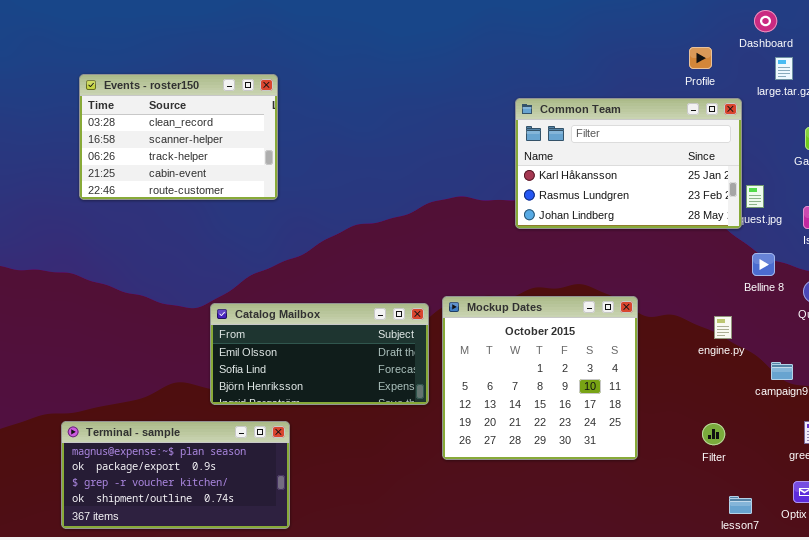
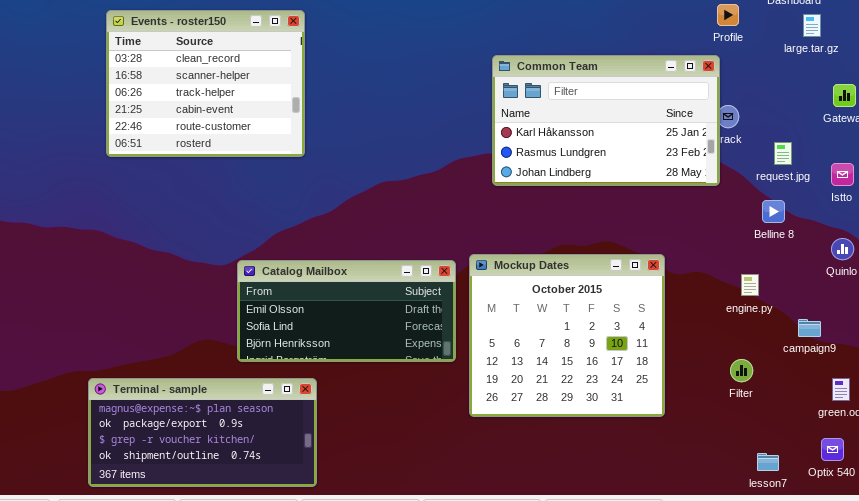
Events - roster150: [79,74,278,200] -> [106,10,305,157], resized
Common Team: [515,98,742,229] -> [492,55,720,186], moved
Belline 8: [752,253,775,276] -> [762,200,785,223], moved
Filter: [702,423,725,445] -> [730,359,753,382], moved

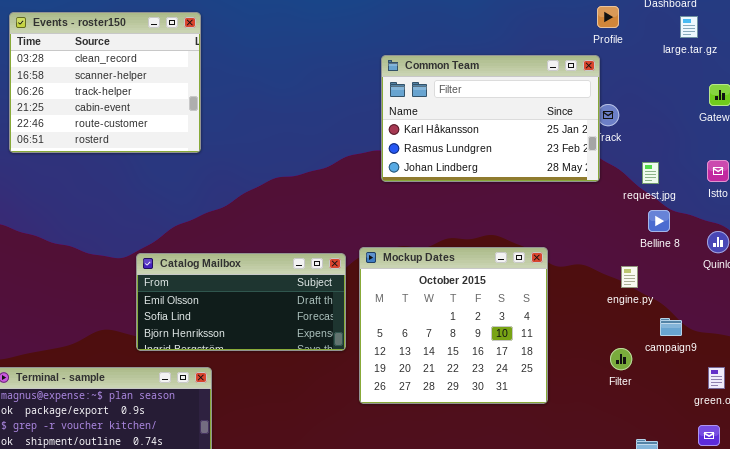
request.jpg: [774,142,792,165] -> [642,162,659,184], moved
Belline 8: [762,200,785,223] -> [648,210,670,232], moved
campaign9: [798,319,821,337] -> [660,318,682,336], moved

